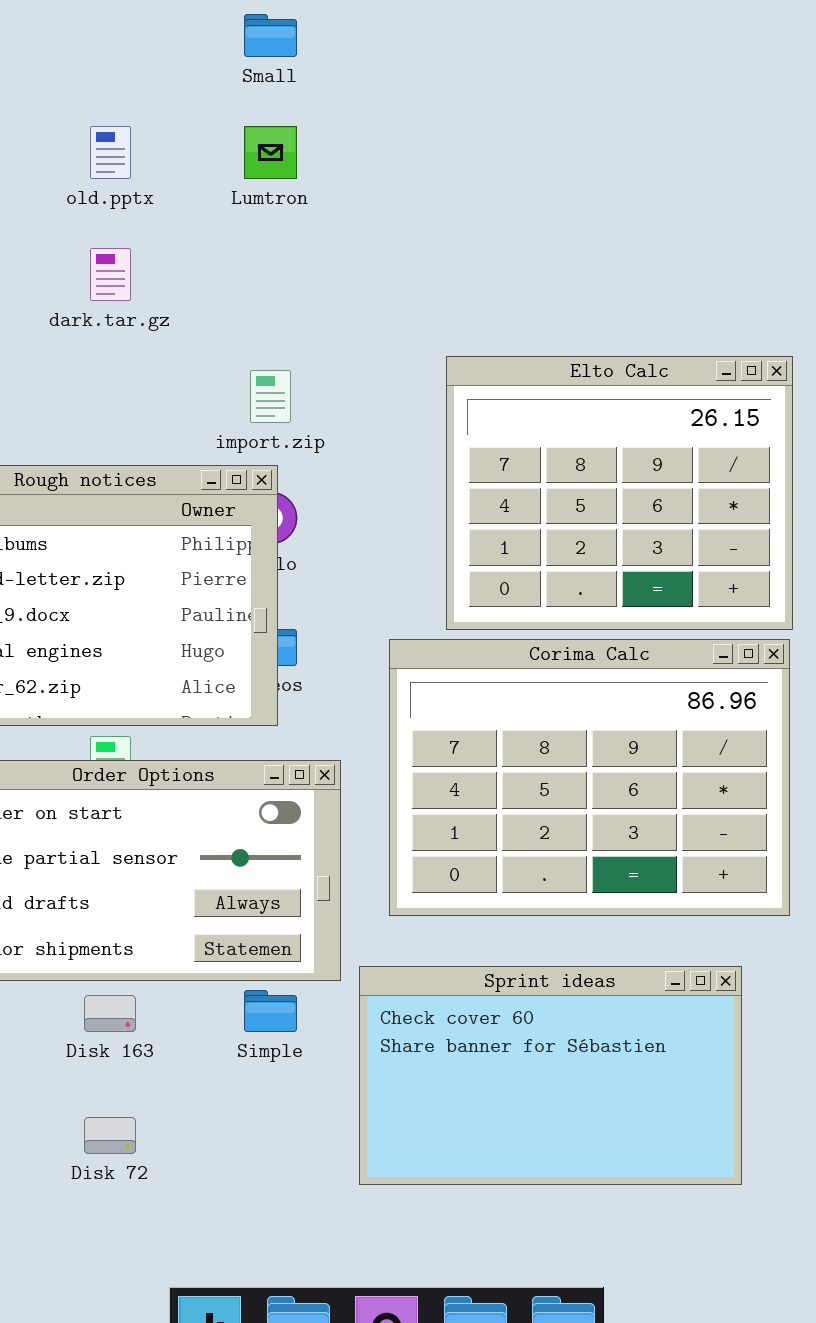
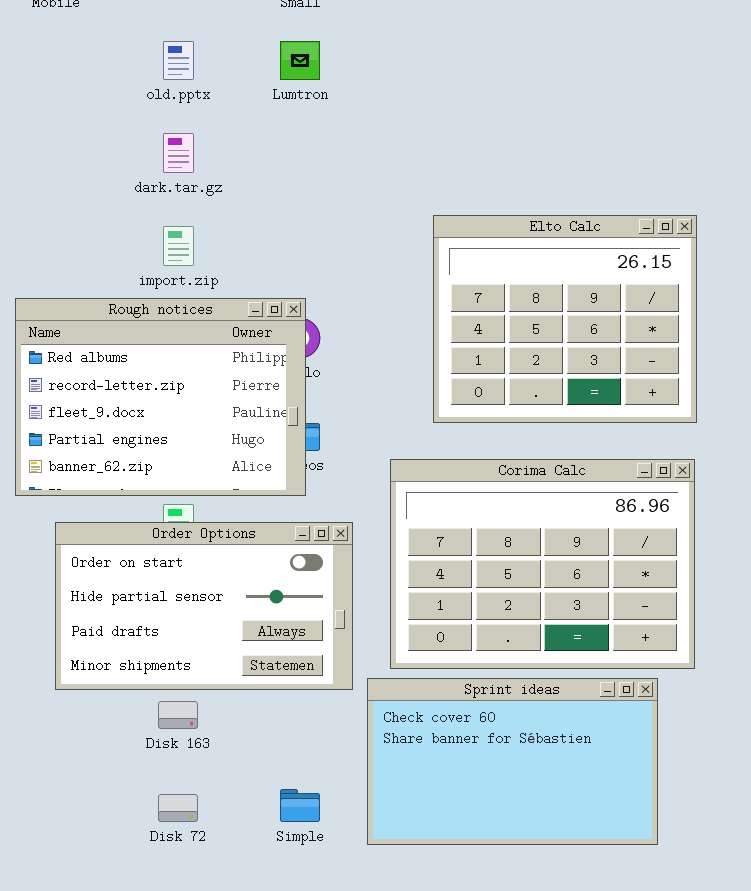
import.zip: [250,370,291,423] -> [163,226,194,266], moved
Corima Calc: [389,639,790,916] -> [390,459,695,669], moved
Simple: [244,990,297,1032] -> [280,789,320,822], moved

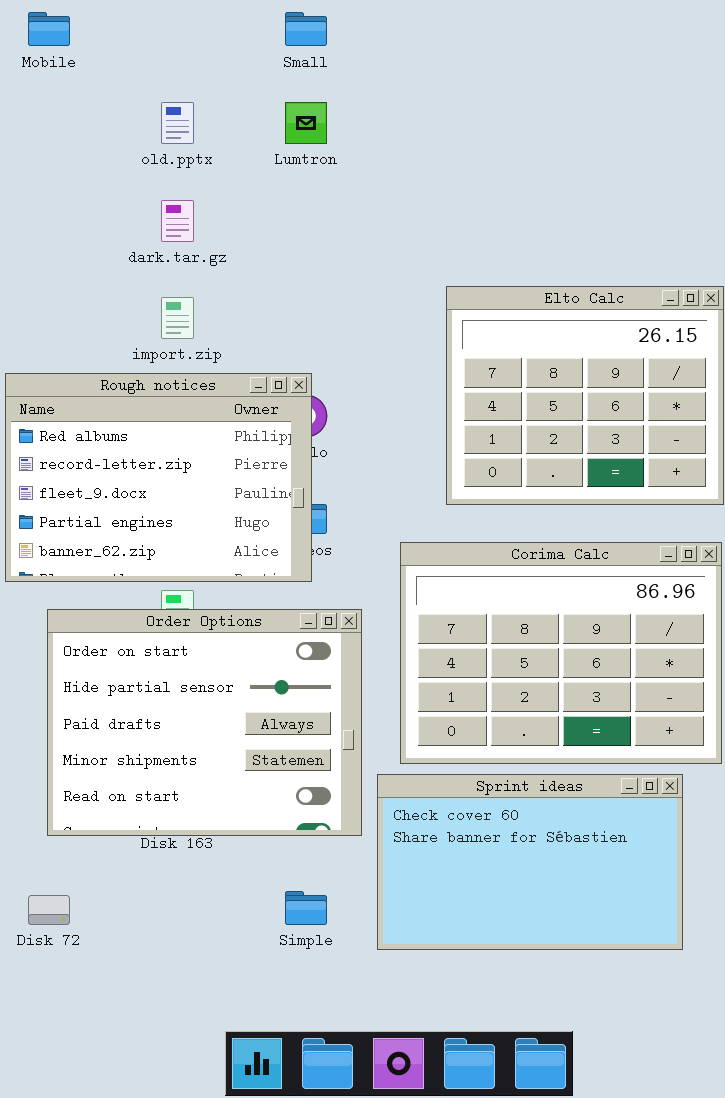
Order Options: [55,522,353,690] -> [47,609,362,836], resized
Disk 72: [158,794,198,822] -> [28,895,70,925], moved

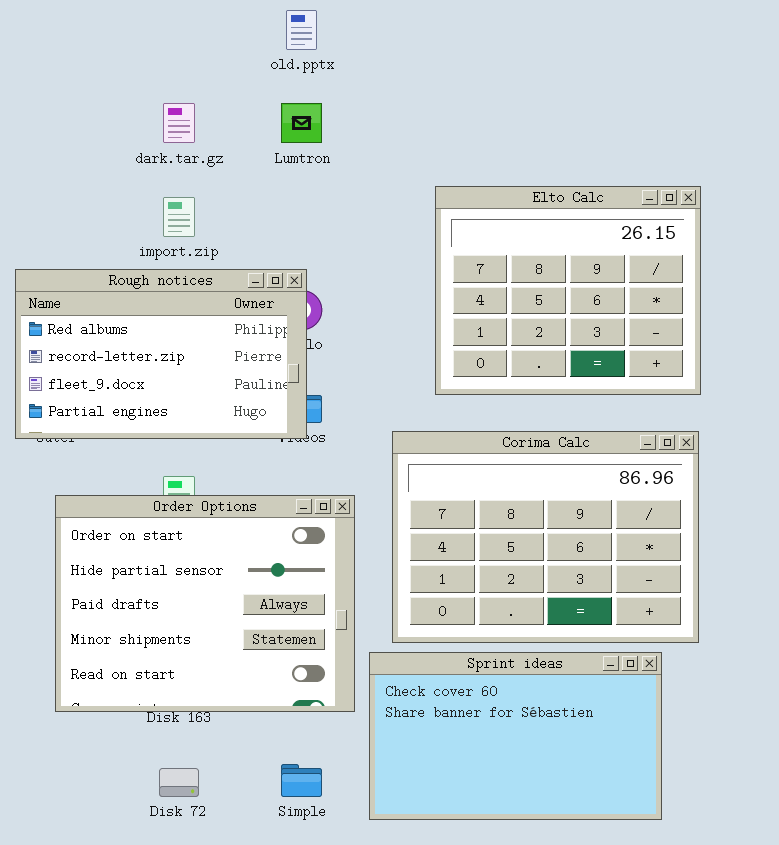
old.pptx: [161,102,194,144] -> [286,10,317,50], moved
Lumtron: [285,102,327,144] -> [281,103,322,143], moved
Rough notices: [5,373,312,582] -> [15,269,307,439], resized
Disk 72: [28,895,70,925] -> [159,768,199,797], moved

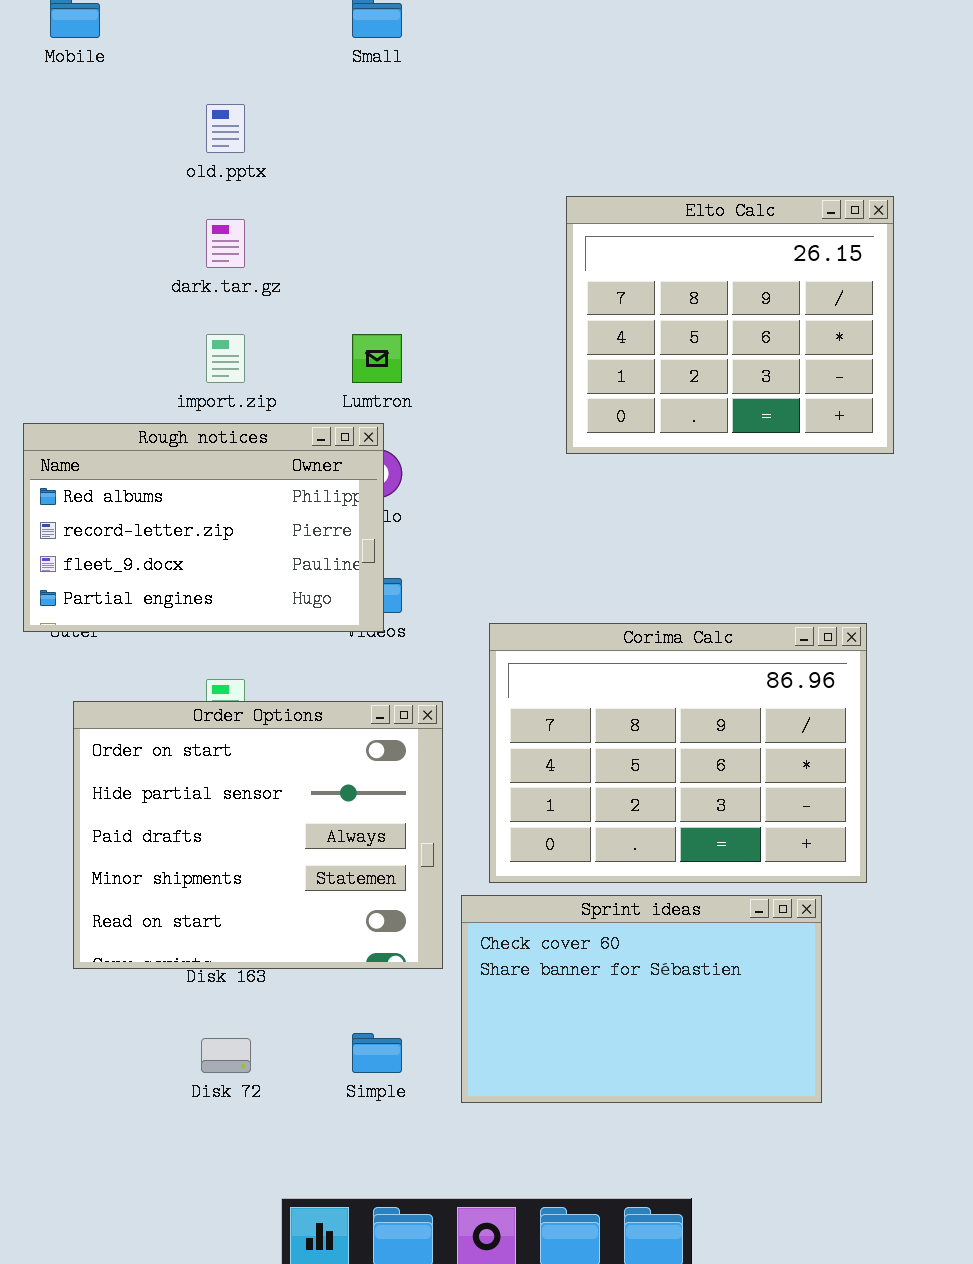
old.pptx: [286,10,317,50] -> [206,104,245,153], moved
Lumtron: [281,103,322,143] -> [352,334,402,383], moved
Elto Calc: [435,186,701,395] -> [566,196,894,454], moved

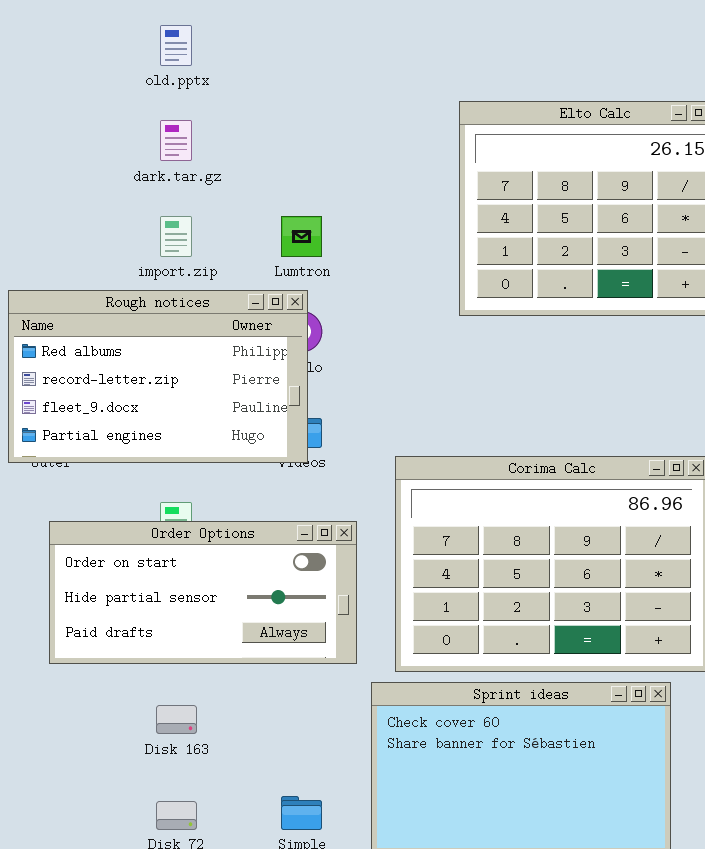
Order Options: [73,701,443,969] -> [49,521,357,664], resized

